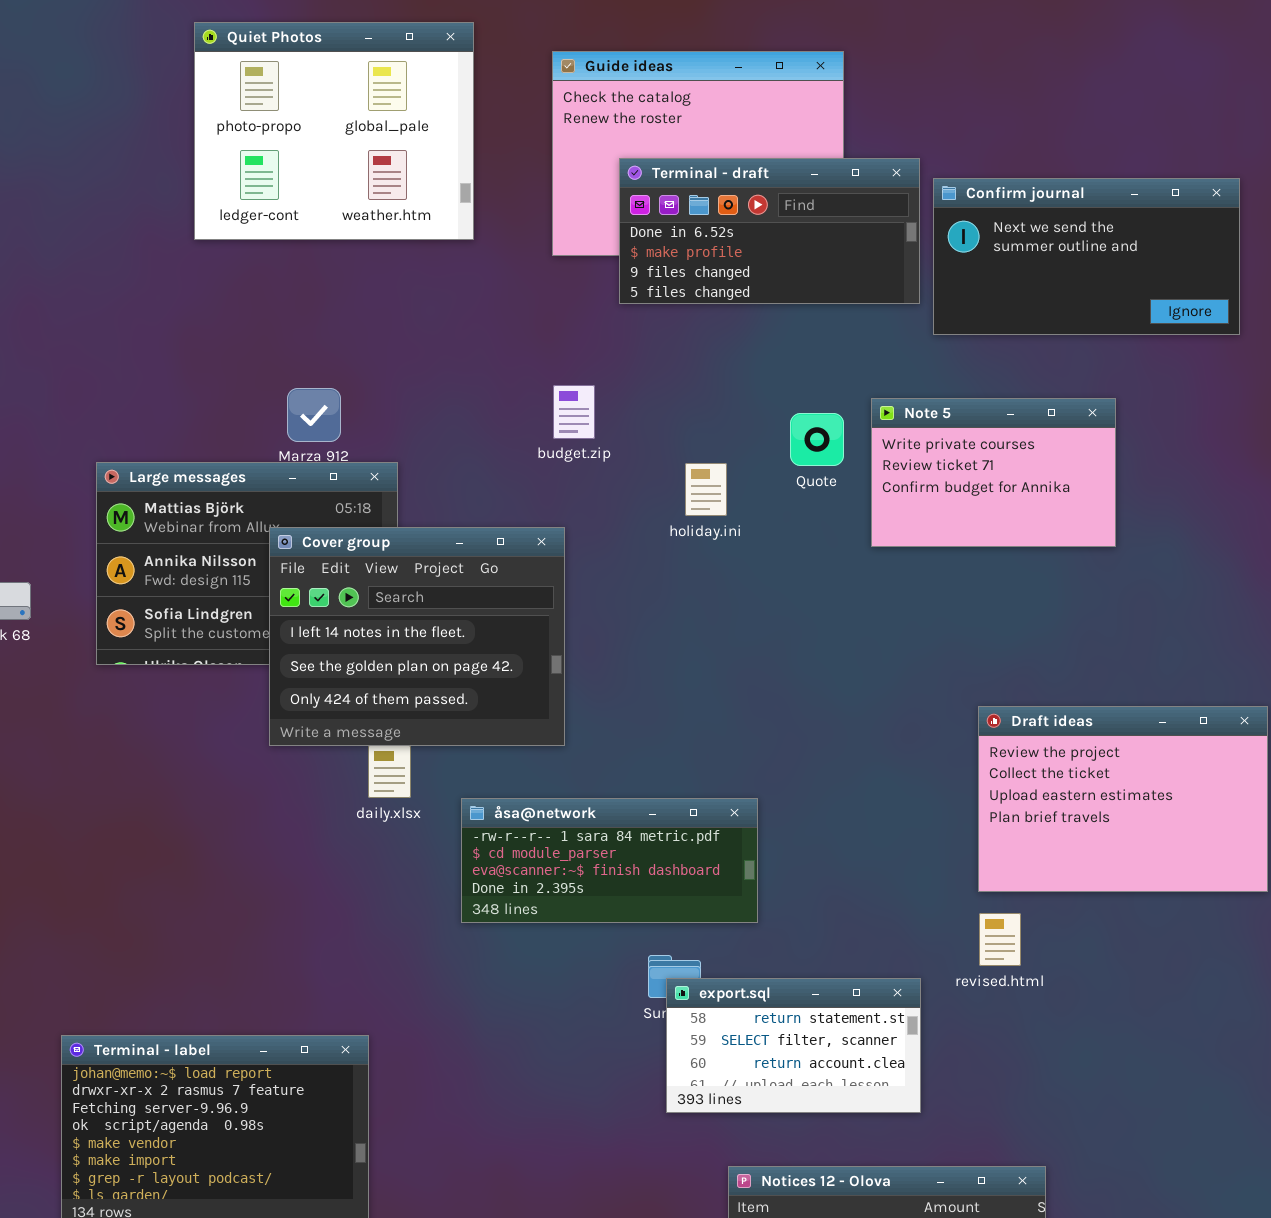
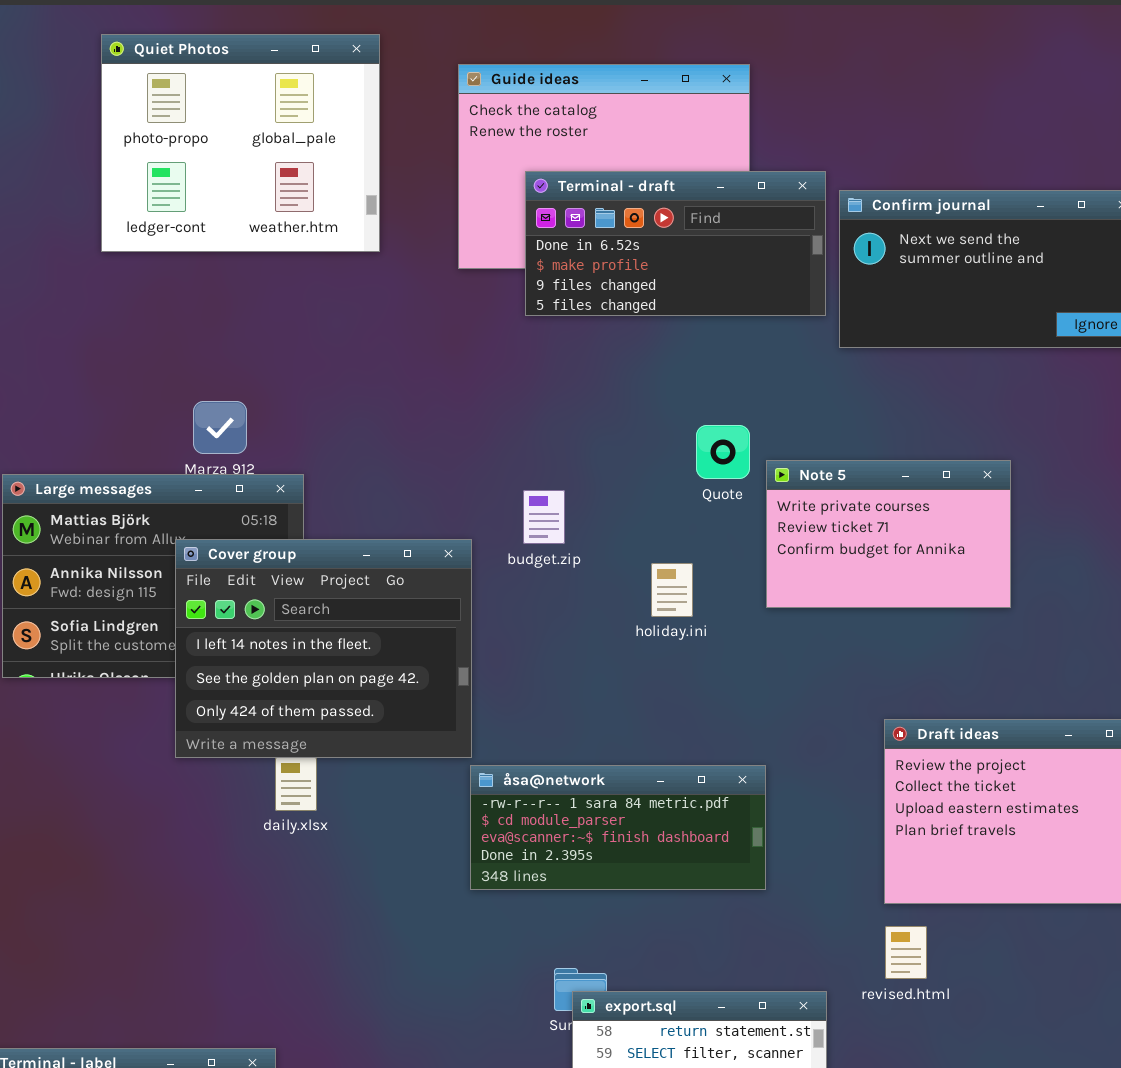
budget.zip: [553,385,595,439] -> [523,490,565,544], moved
Note 5: [871,398,1116,547] -> [766,460,1011,608], moved
holiday.ini: [685,463,727,516] -> [651,563,693,617], moved
åsa@network: [461,798,758,923] -> [470,765,766,890], moved

